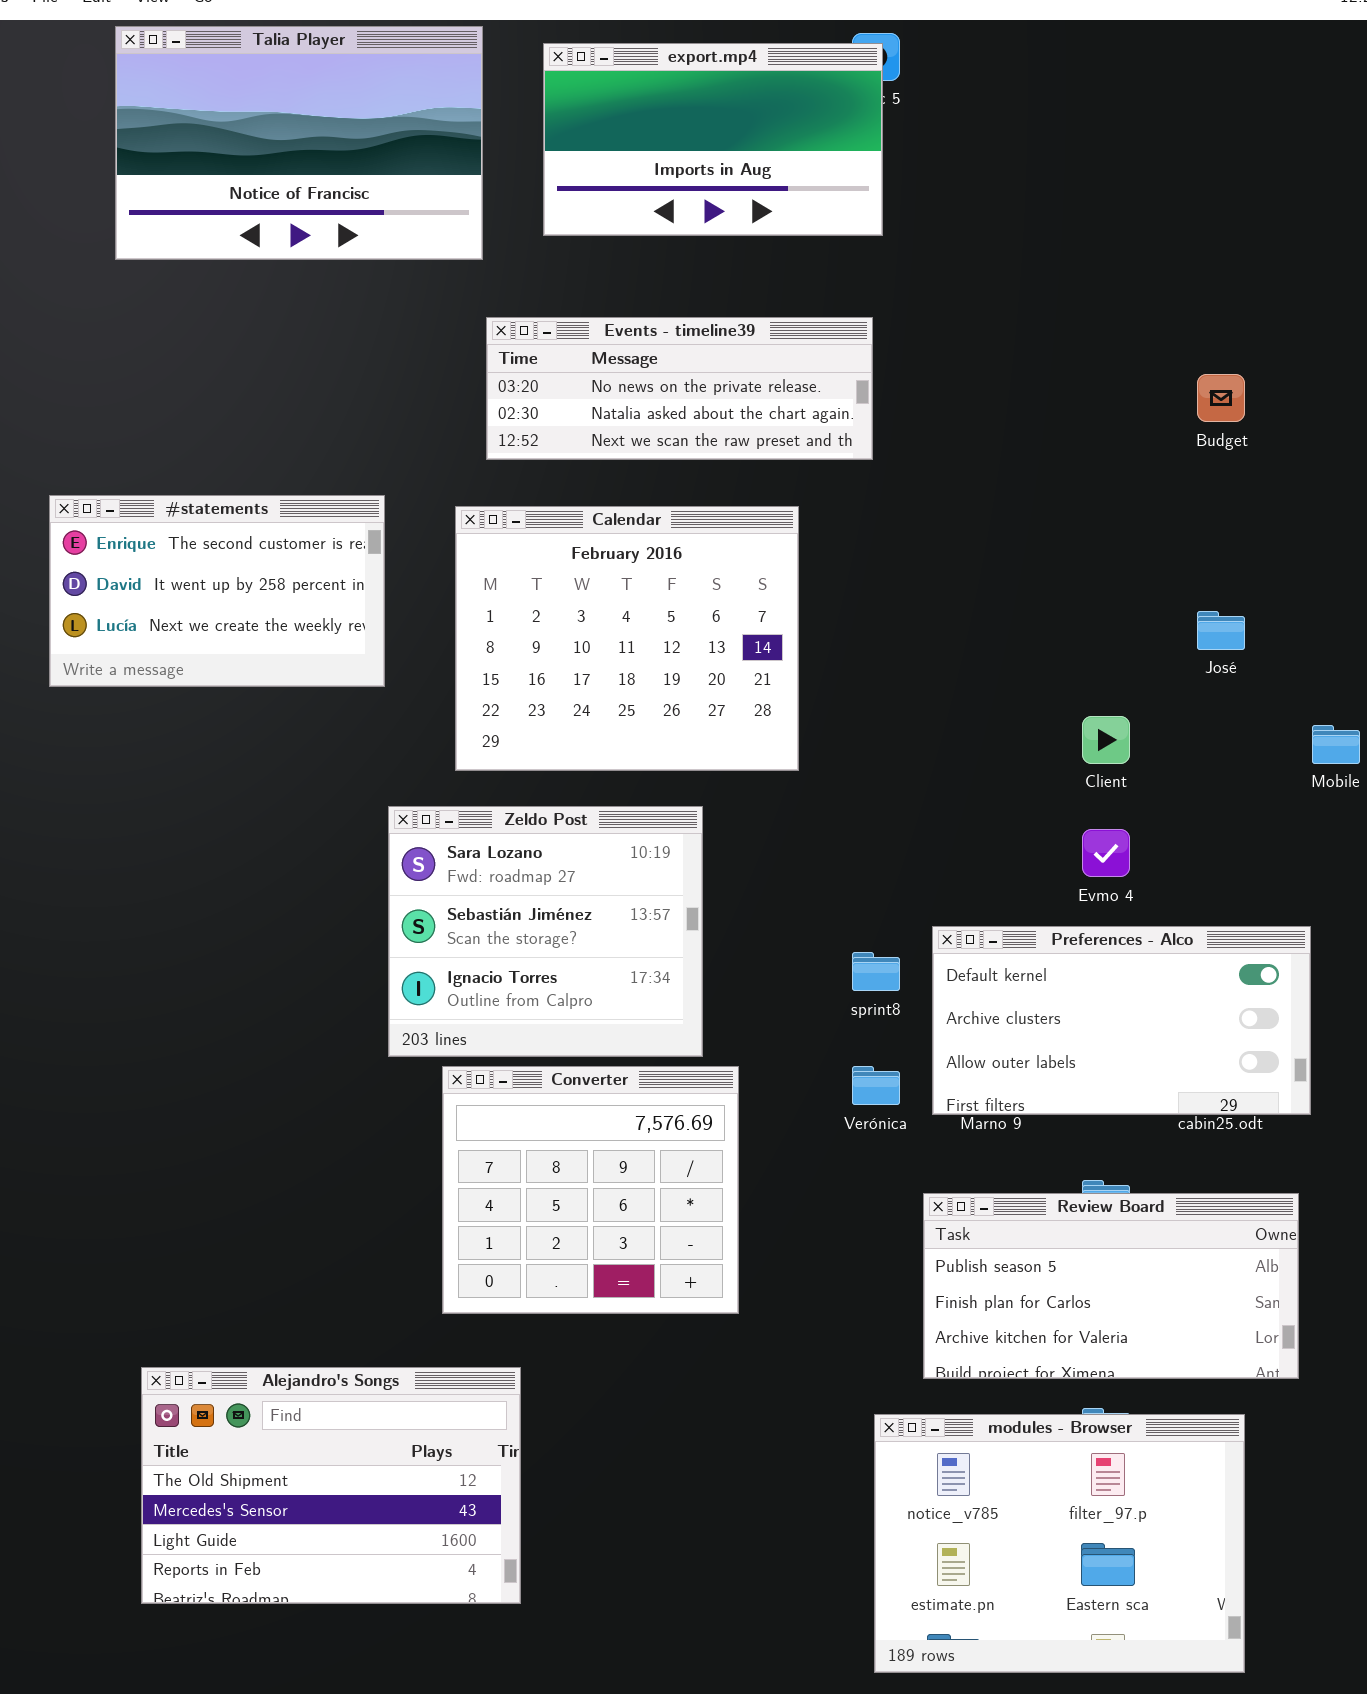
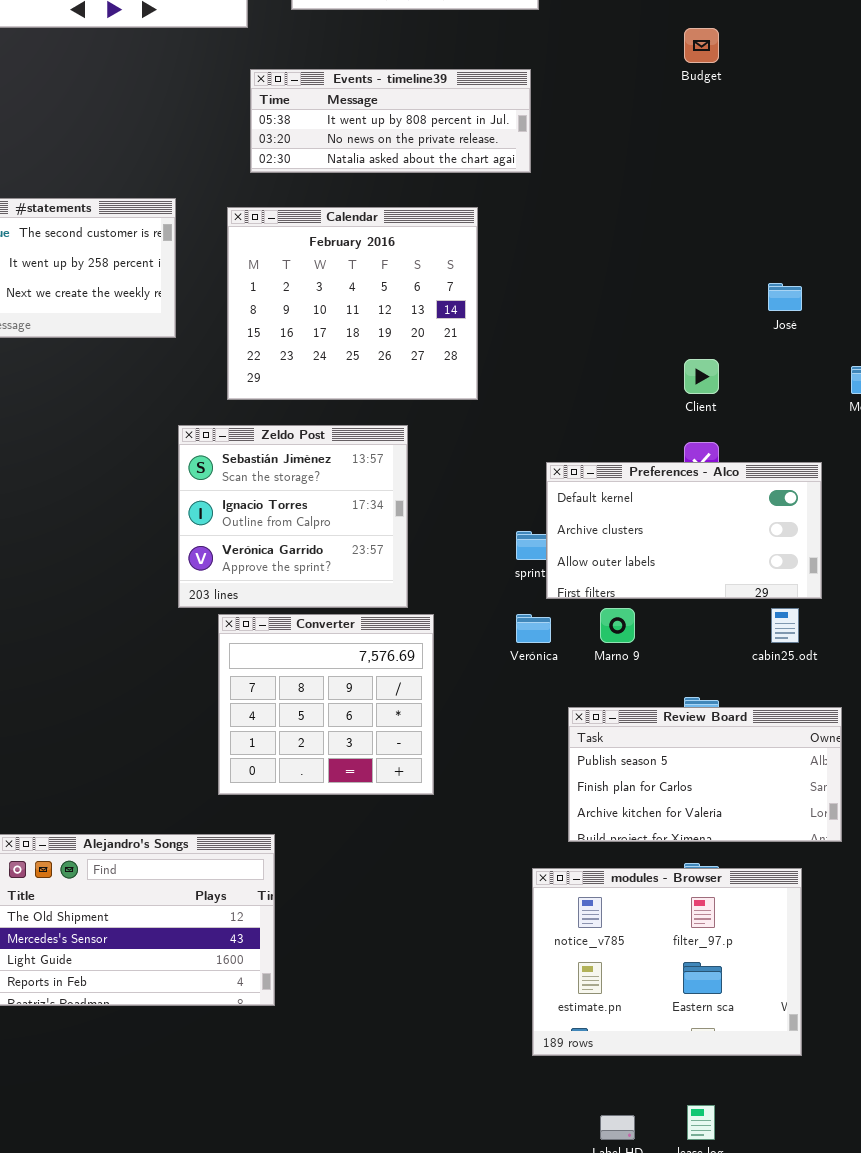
Events - timeline39: [486,317,873,460] -> [250,69,531,173], scrolled up 1 row
Budget: [1197,374,1245,422] -> [684,28,719,63], moved
Zeldo Post: [388,806,703,1057] -> [178,425,408,608], scrolled down 1 row
Preferences - Alco: [932,926,1311,1115] -> [546,462,822,599], moved

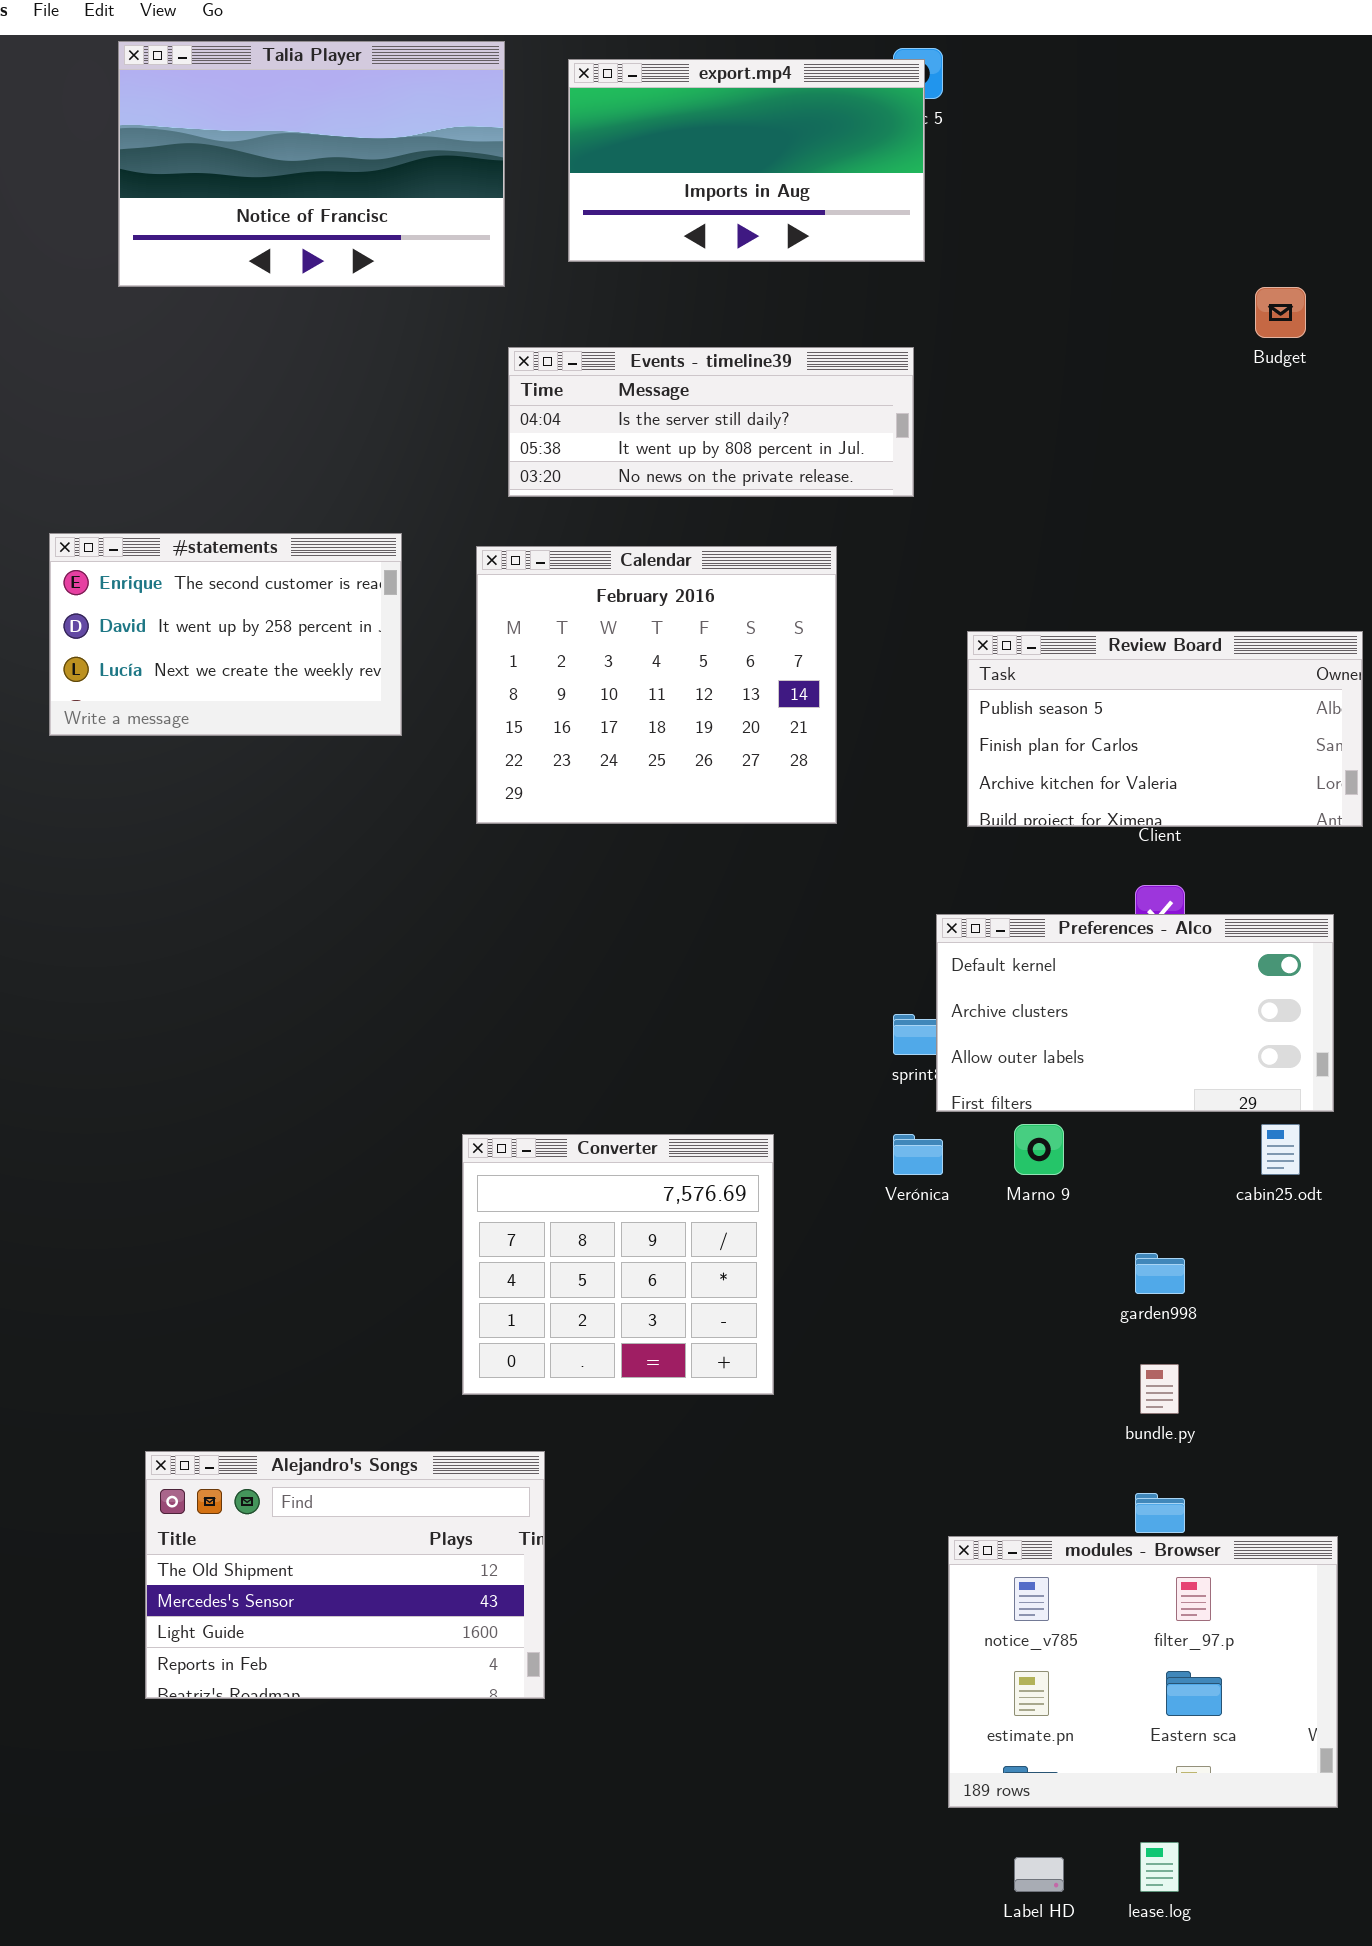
Budget: [684,28,719,63] -> [1255,287,1306,338], moved
Events - timeline39: [250,69,531,173] -> [508,347,914,497], scrolled up 1 row
Zeldo Post: [178,425,408,608] -> none, closed
Review Board: [568,707,842,842] -> [967,631,1363,827], moved
modules - Browser: [532,868,802,1056] -> [948,1536,1338,1808], moved

